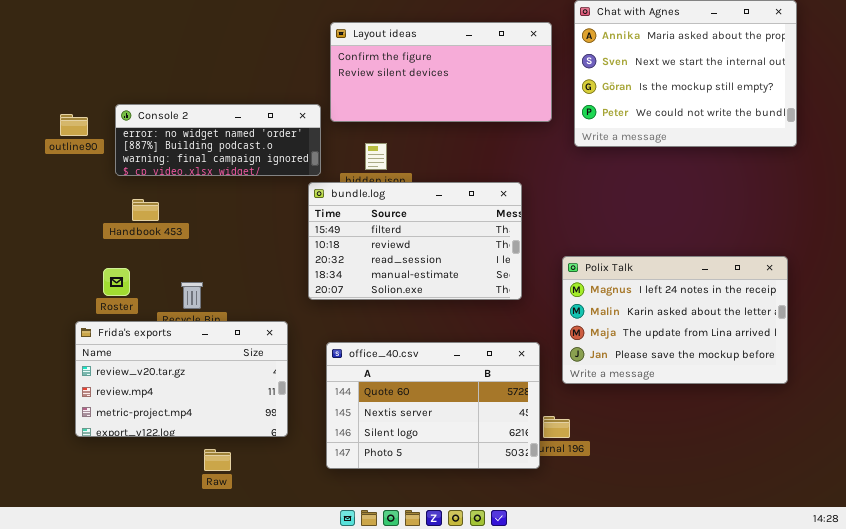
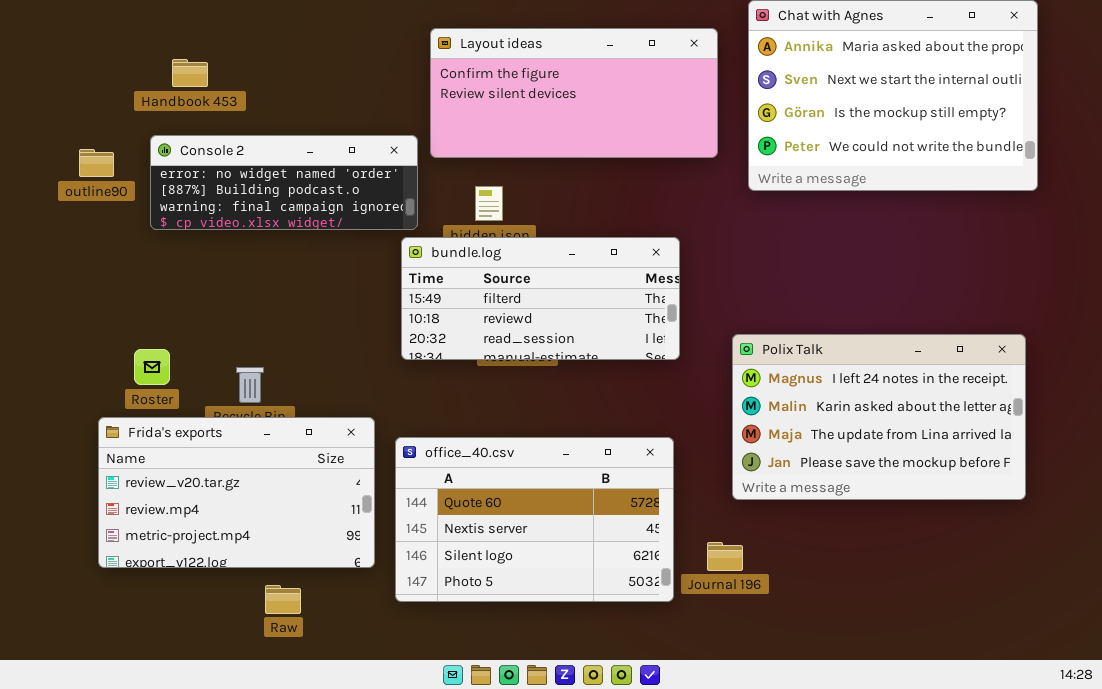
bundle.log: [308,182,522,300] -> [401,237,680,360], resized
Handbook 453: [132,199,159,221] -> [172,59,208,87], moved
office_40.csv: [326,342,540,469] -> [395,437,674,602], moved

